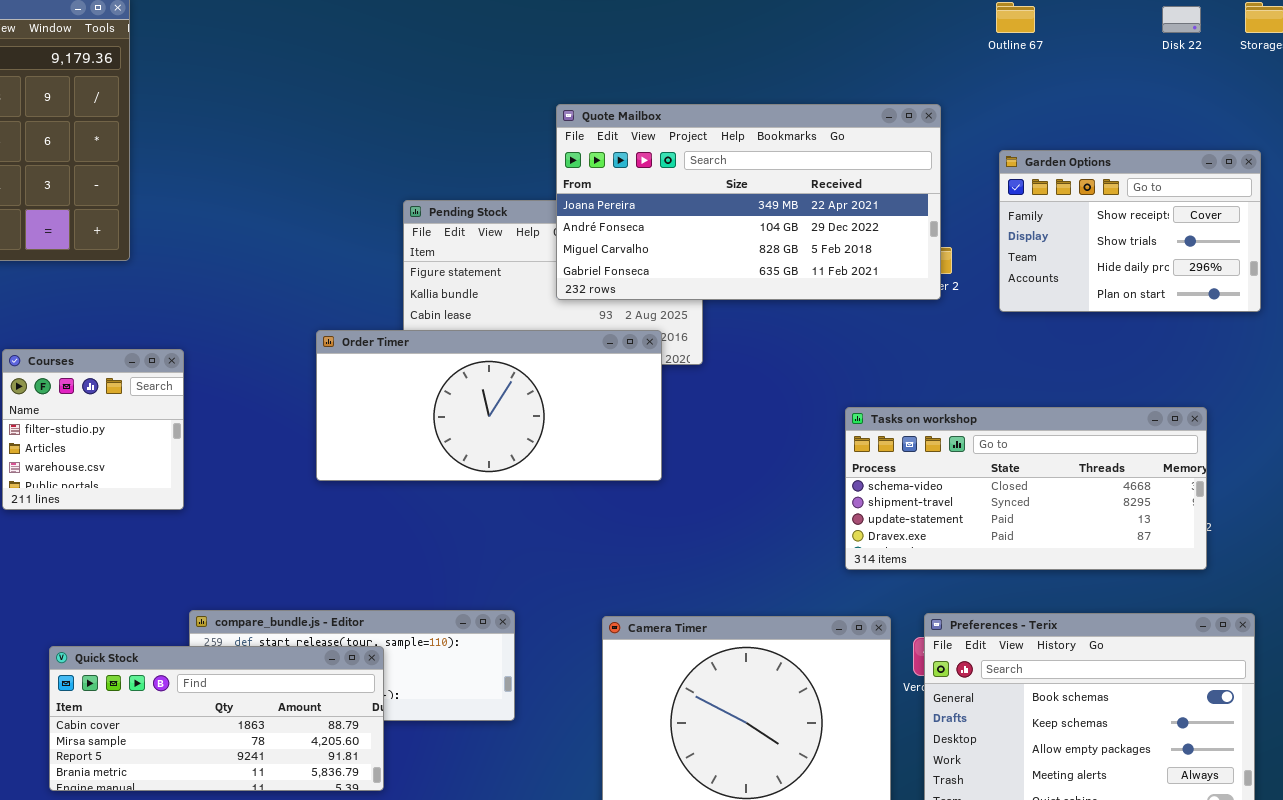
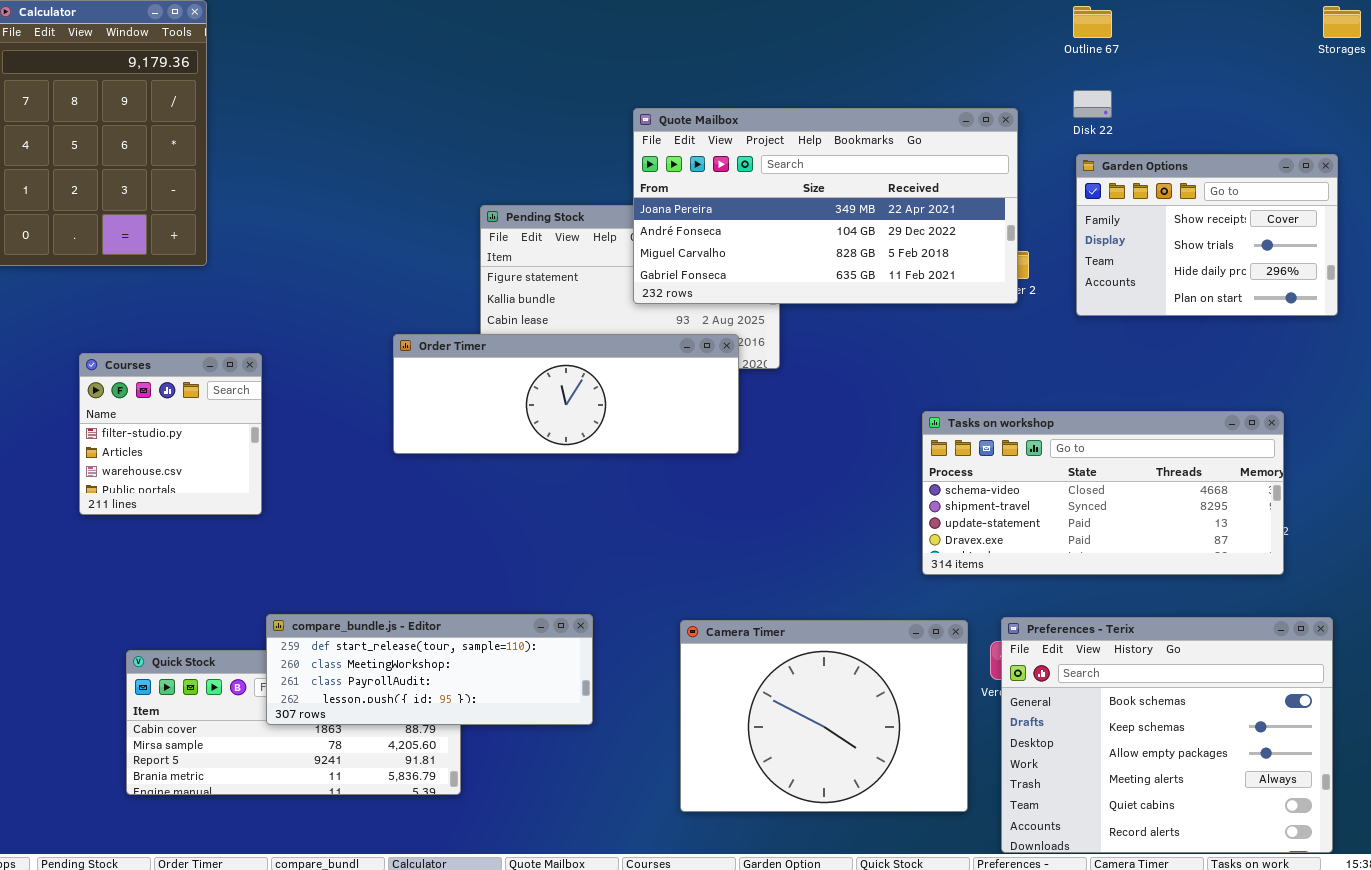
Disk 22: [1162,6,1201,33] -> [1073,90,1112,118], moved
Order Timer: [316,330,662,481] -> [393,334,739,454], resized
compare_bundle.js - Editor: [189,610,515,721] -> [266,614,593,725], raised

